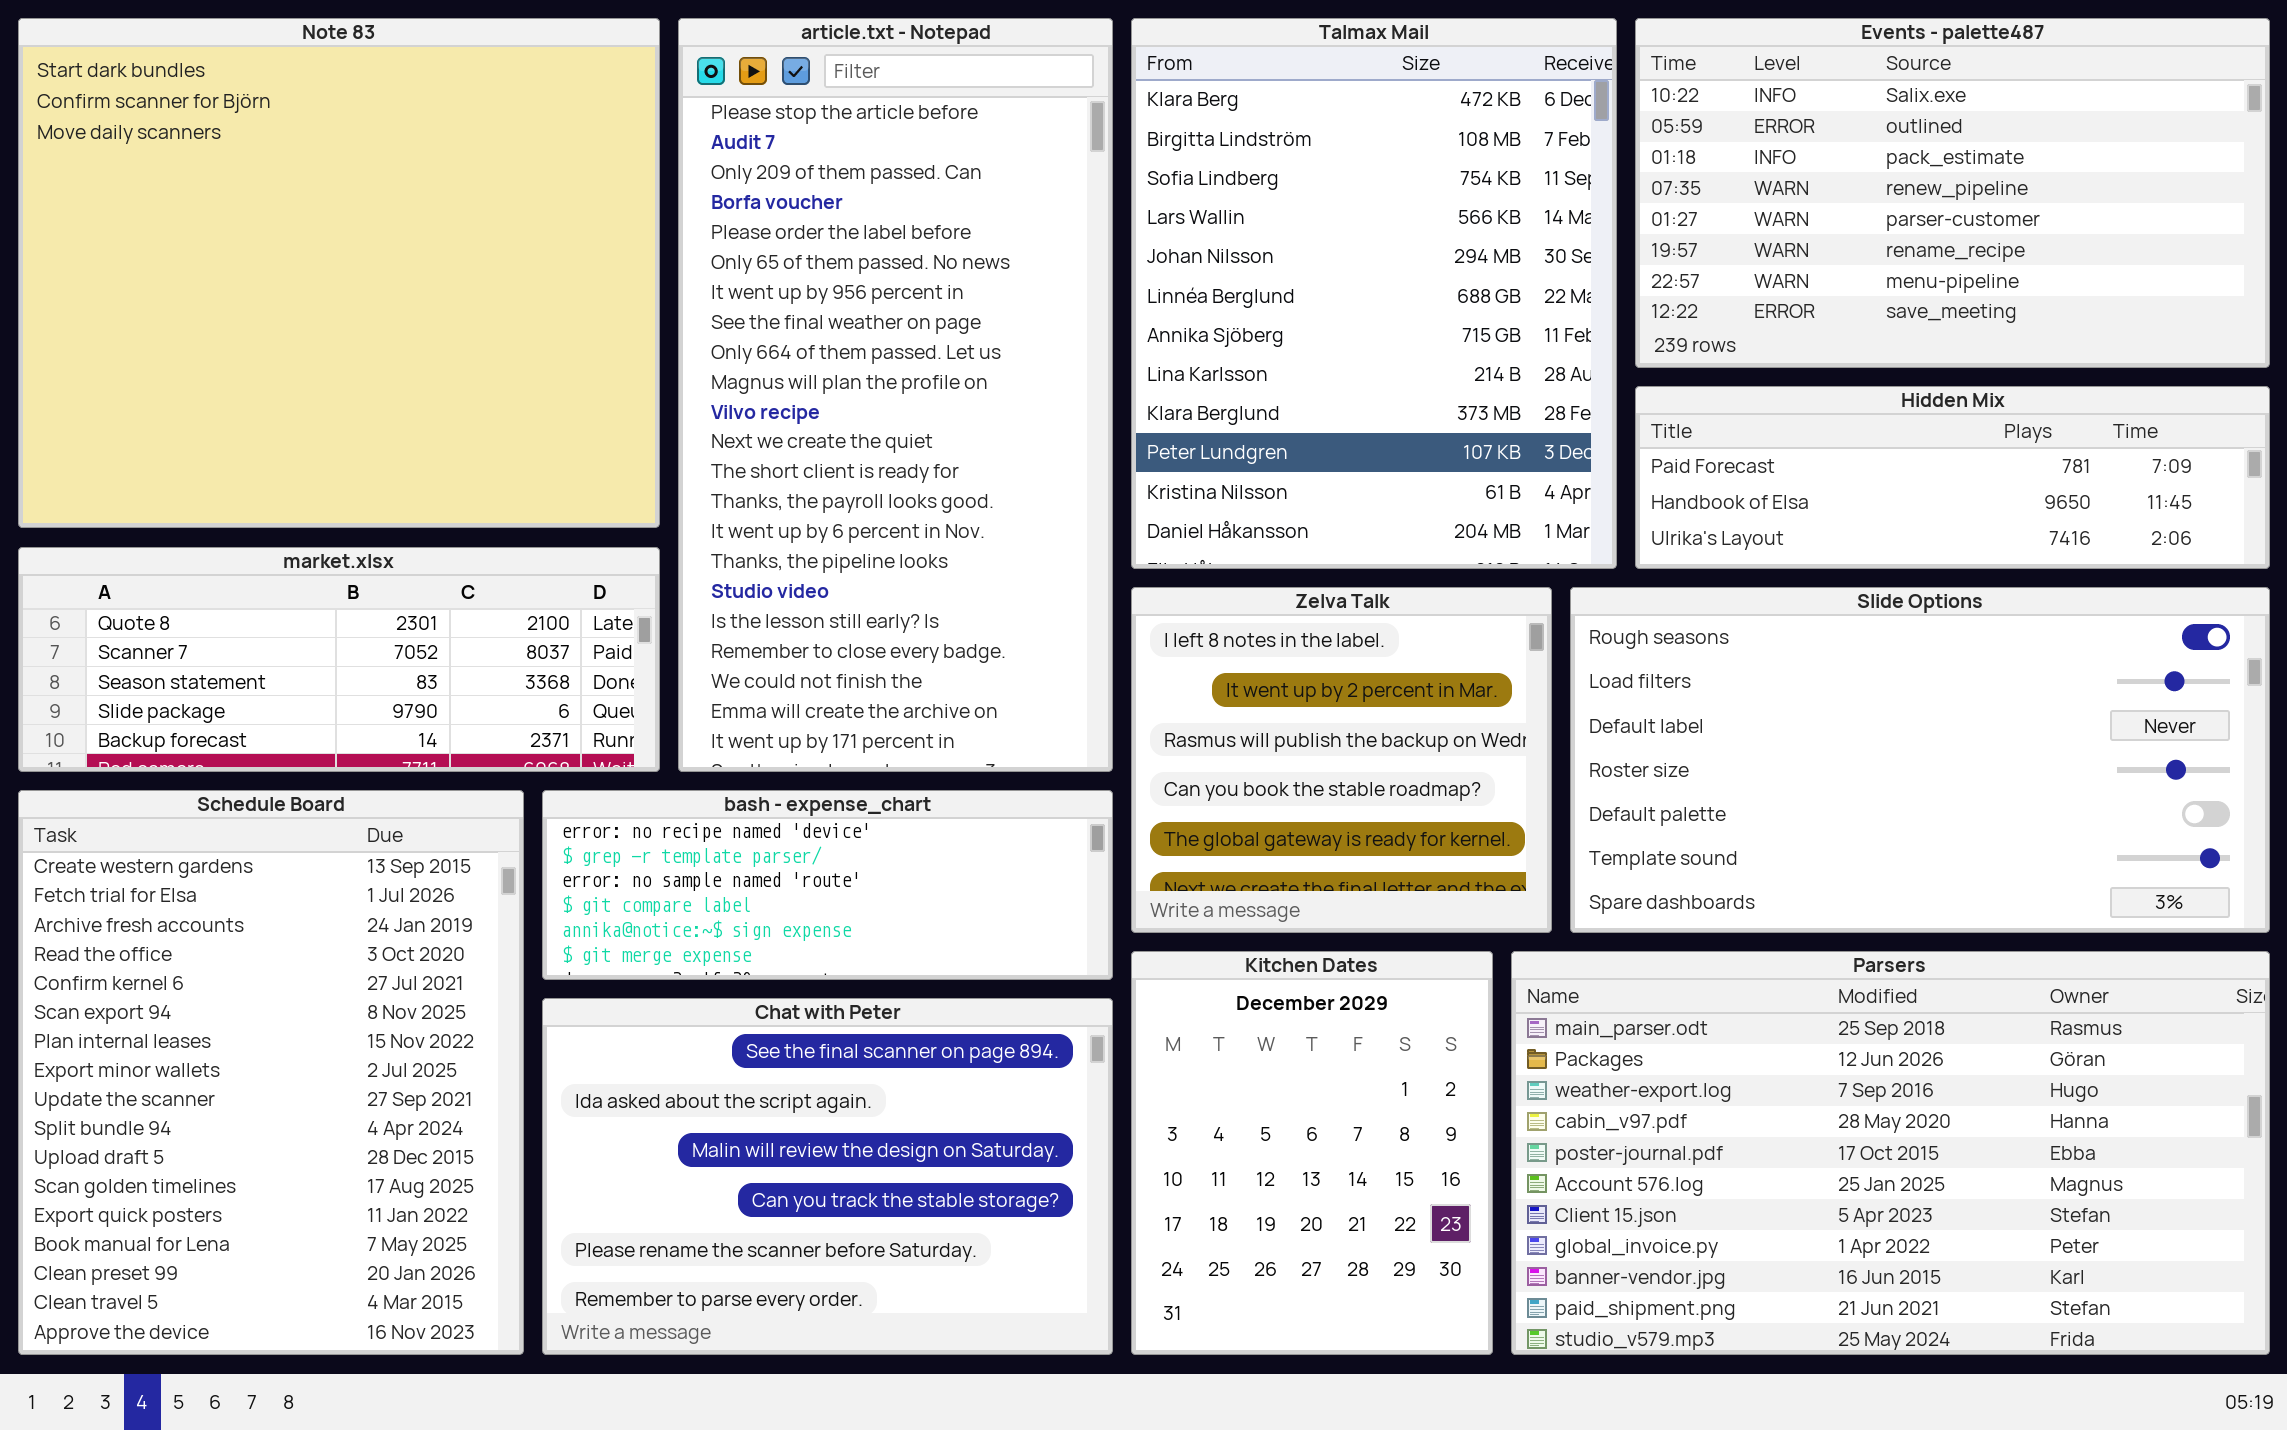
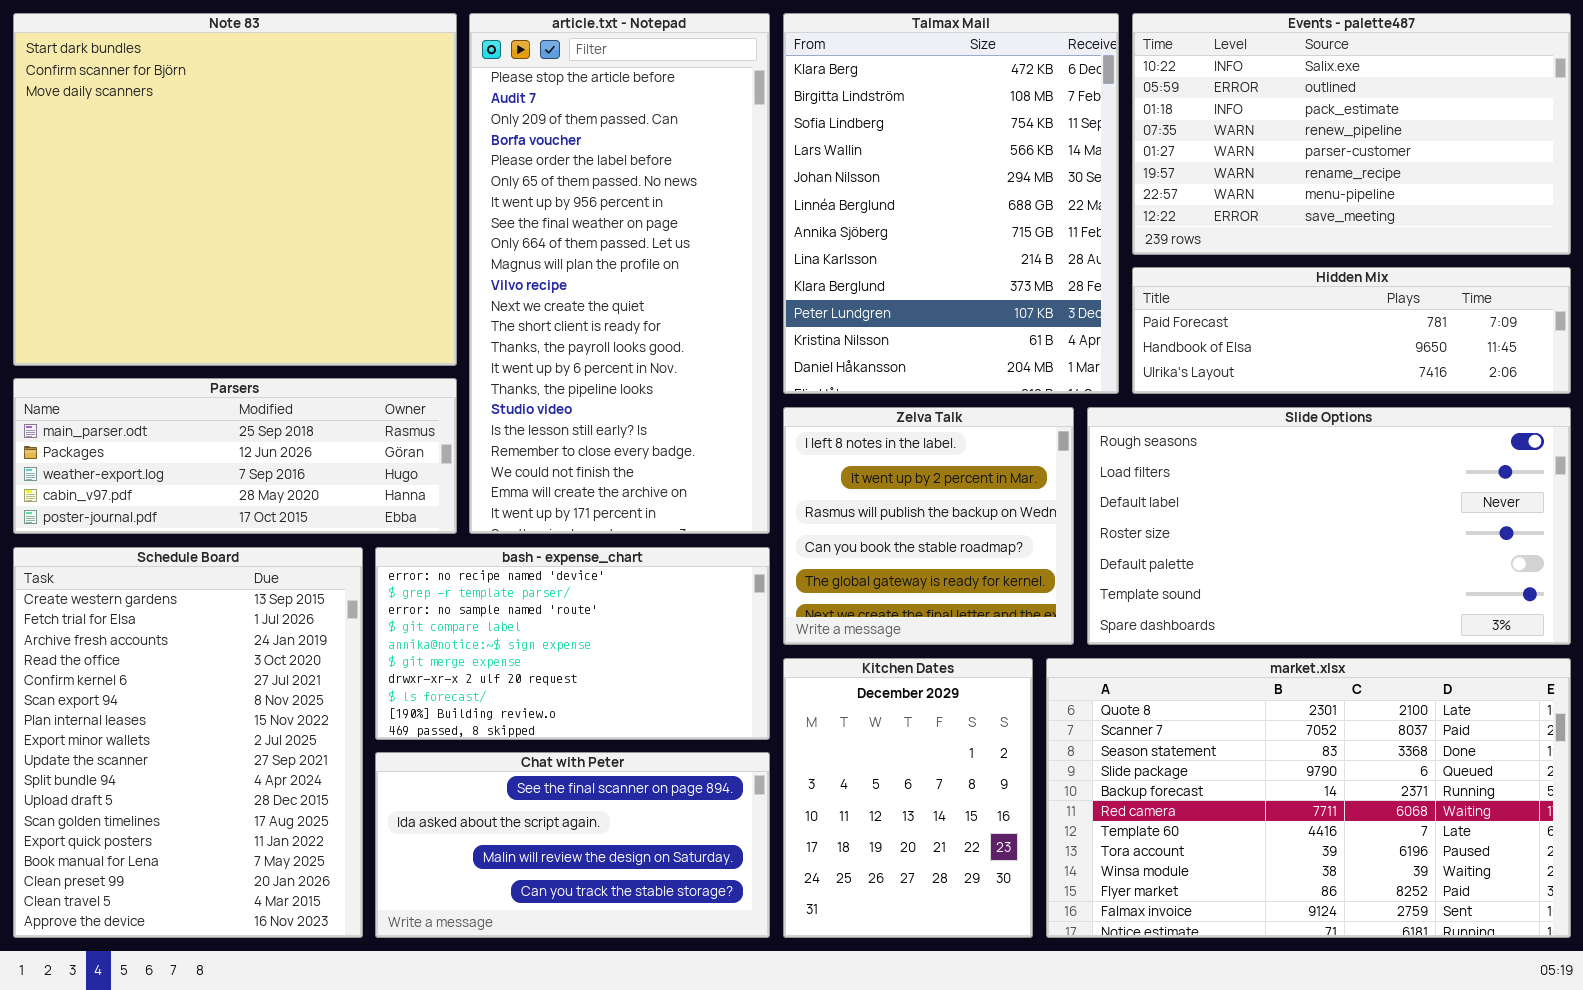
market.xlsx: [18,547,660,772] -> [1046,658,1571,938], moved, resized
bash - expense_chart: [542,790,1113,980] -> [375,547,770,740], resized
Parsers: [1511,951,2270,1355] -> [13,378,457,534], moved, resized
Chat with Peter: [542,998,1113,1355] -> [375,752,770,938], resized

